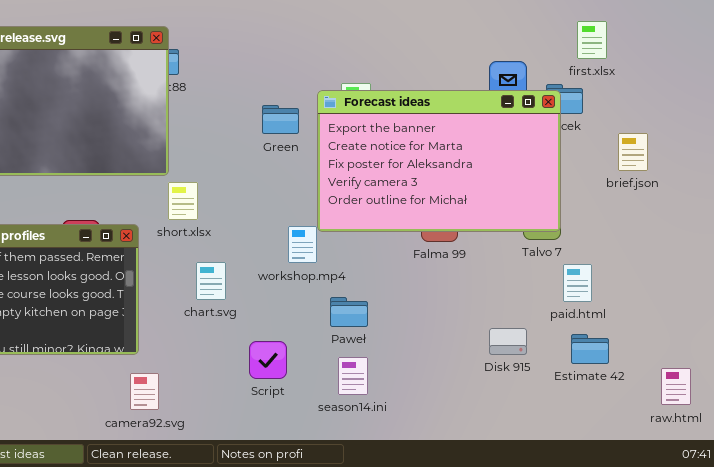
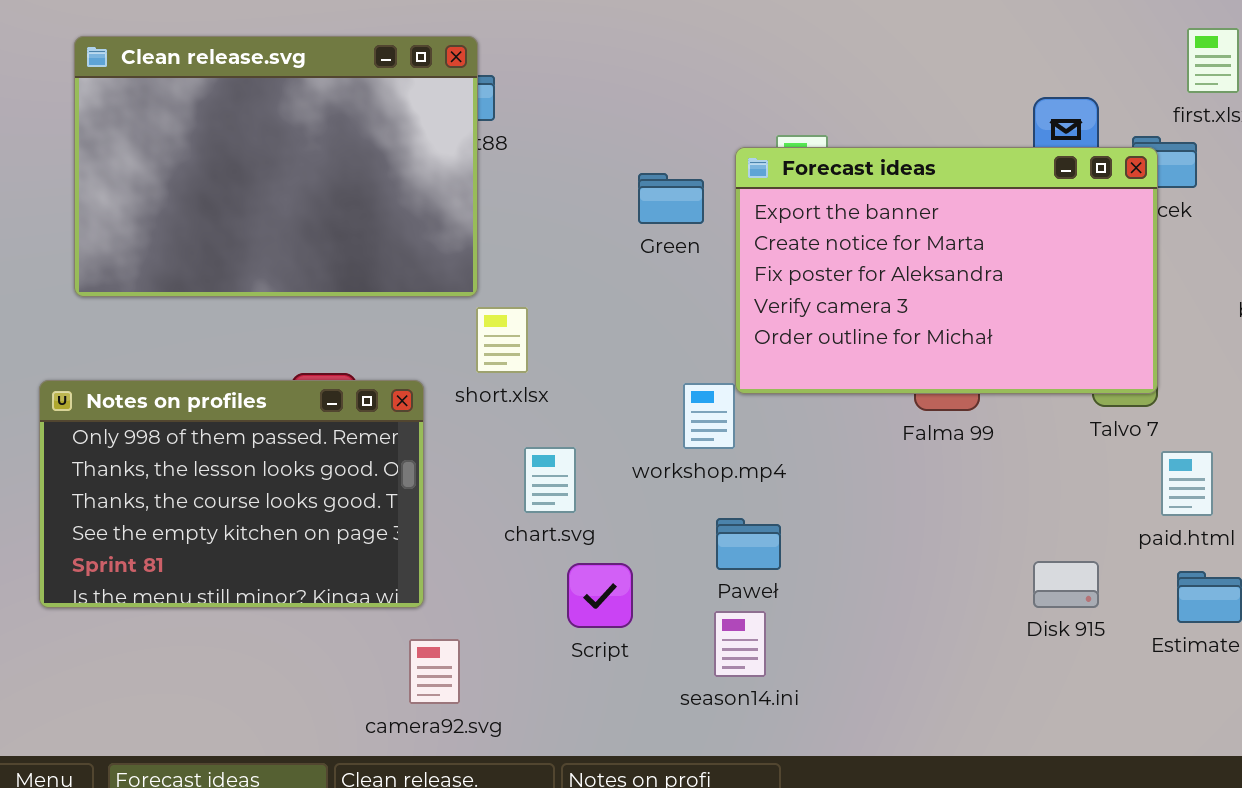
Paweł: [330,297,368,327] -> [716,518,781,570], moved
Script: [249,341,287,379] -> [567,563,633,628], moved
season14.ini: [338,357,368,395] -> [714,611,766,677], moved

